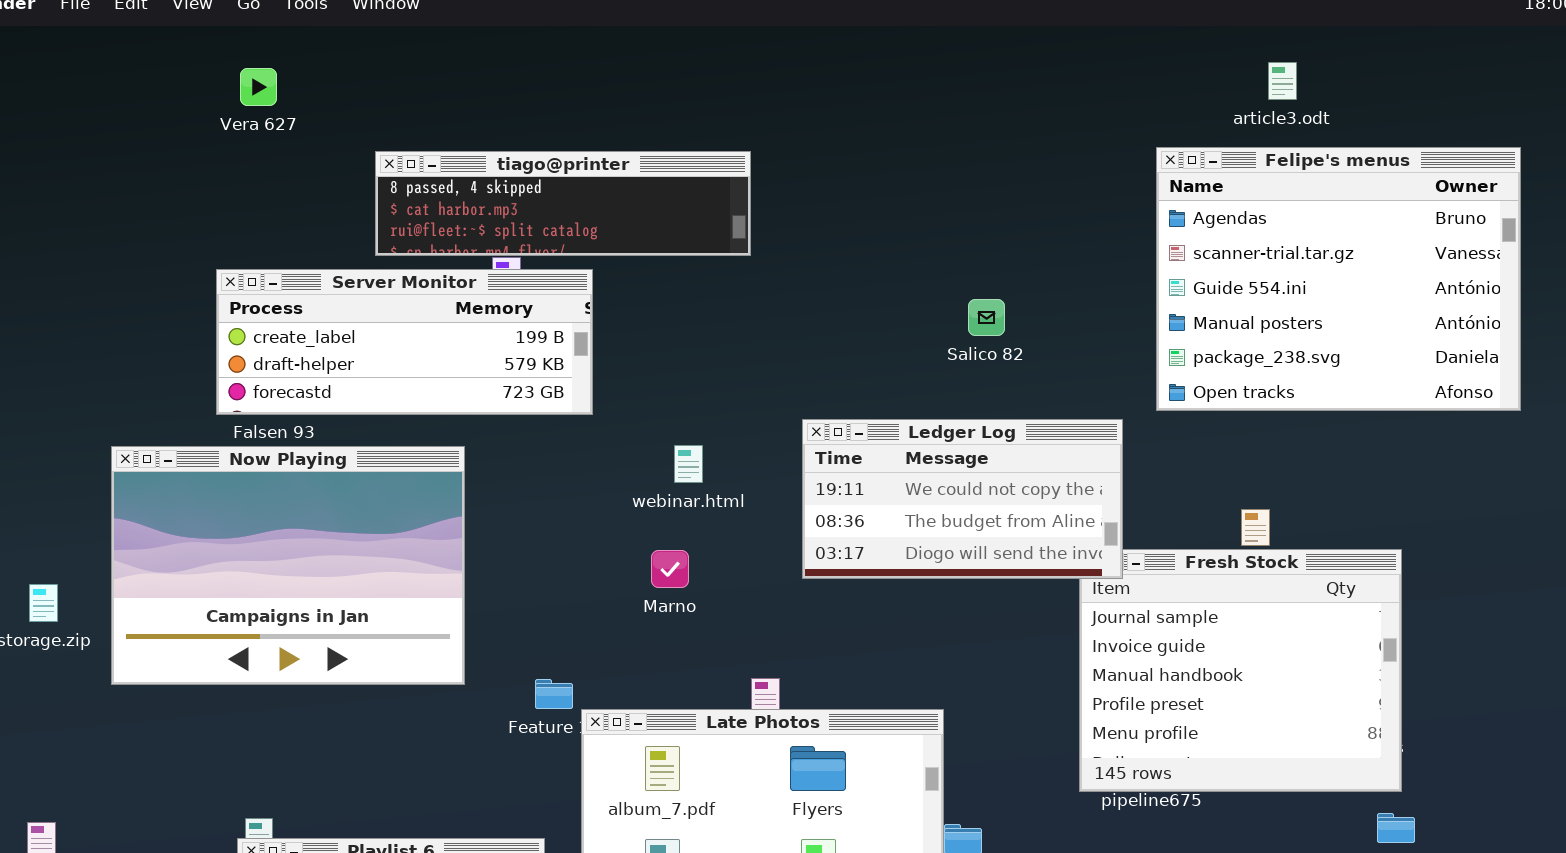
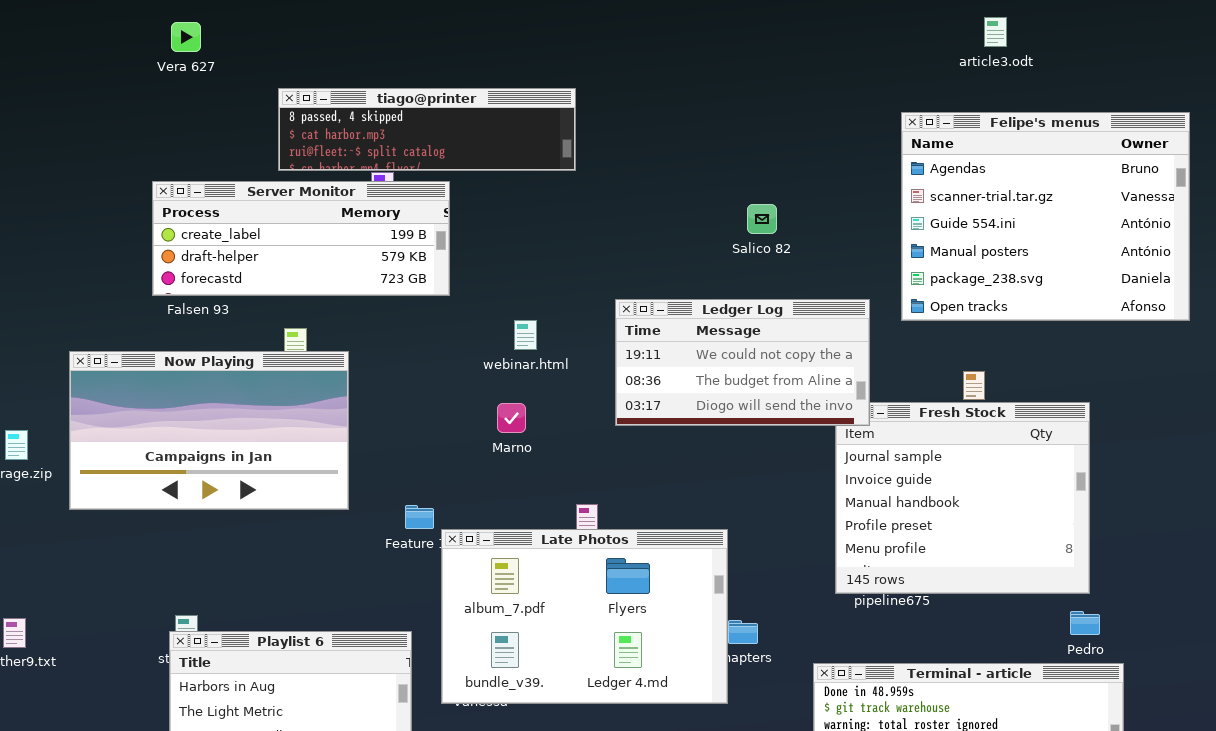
Felipe's menus: [1156,147,1521,411] -> [901,112,1190,321], moved
Now Playing: [111,446,465,685] -> [69,351,349,510], resized

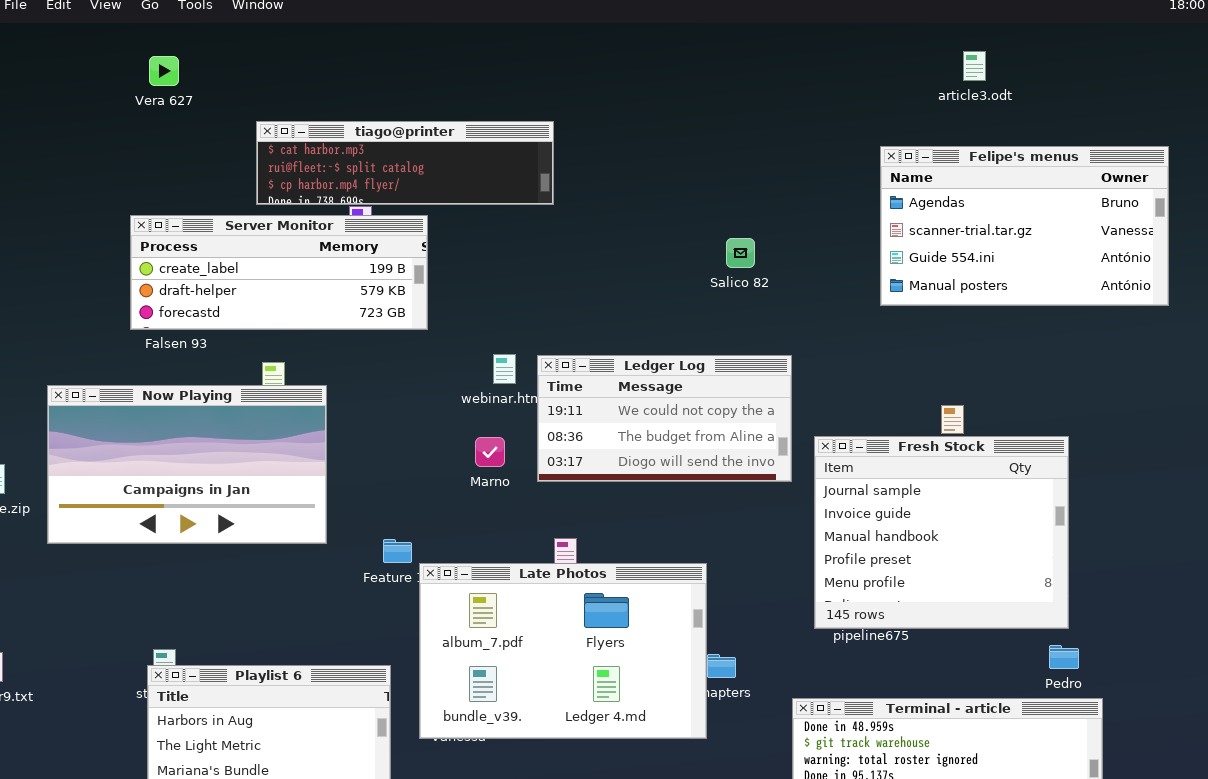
tiago@printer: [278,88,576,171] -> [256,121,554,205], scrolled down 1 row
Felipe's menus: [901,112,1190,321] -> [880,146,1169,306], resized
Ledger Log: [615,299,870,426] -> [537,355,792,482], moved

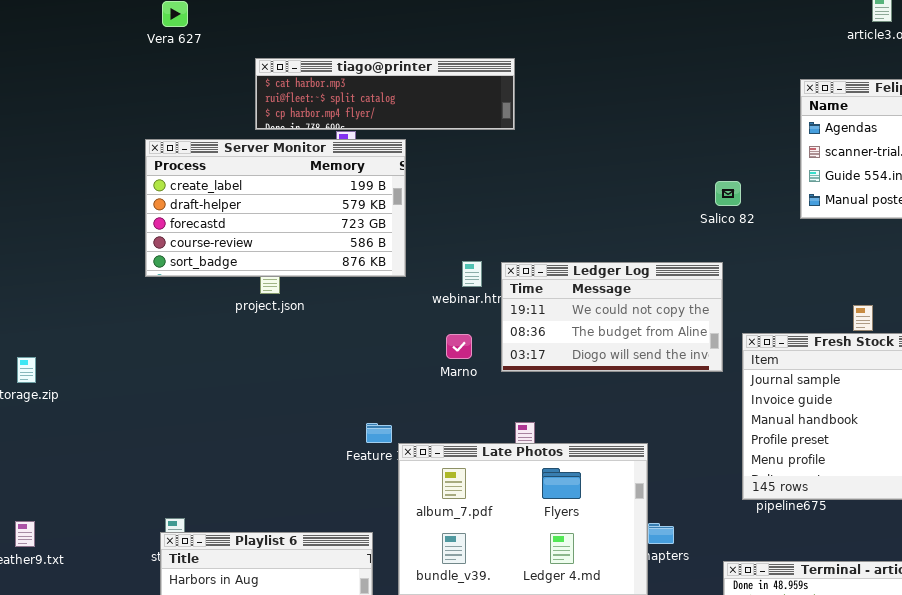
Server Monitor: [130,215,428,330] -> [145,139,406,277], resized
Salico 82: [726,238,755,268] -> [715,181,741,206], moved
Now Playing: [47,385,327,544] -> none, closed

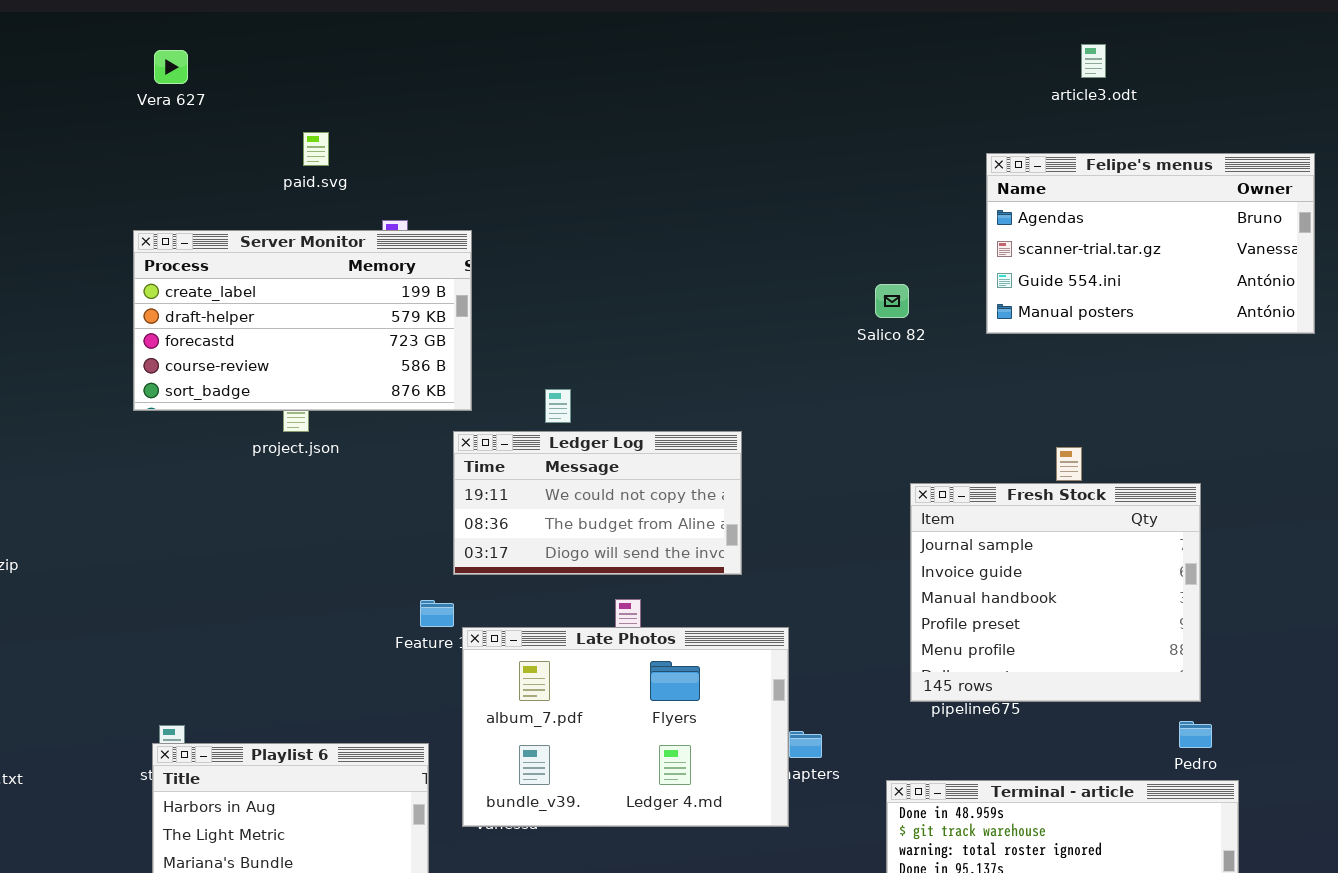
tiago@printer: [255,58,515,130] -> none, closed
Ledger Log: [501,262,723,372] -> [453,431,742,575], moved

